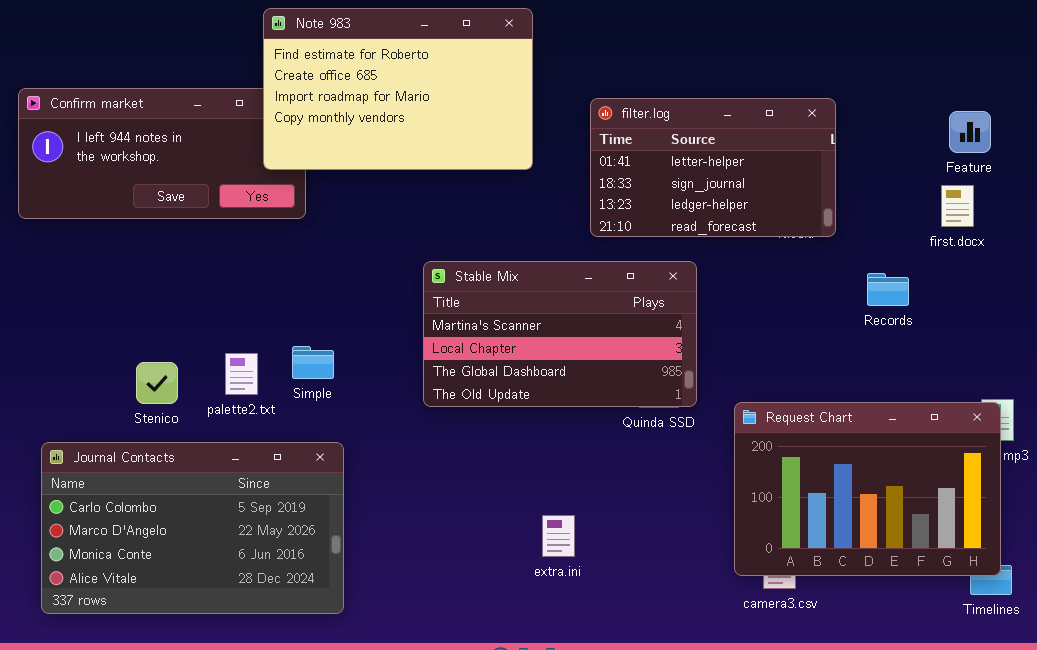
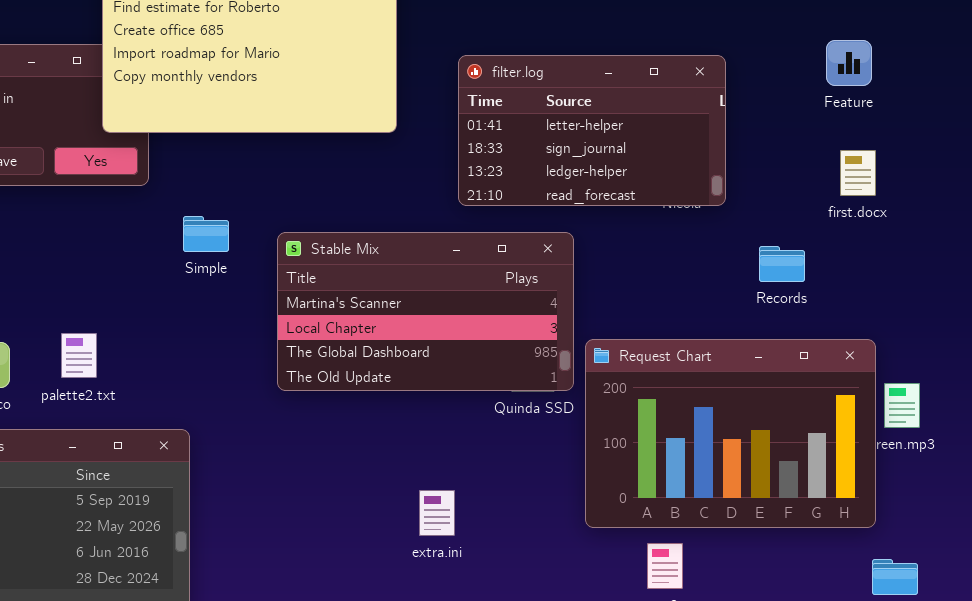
Feature: [949,111,991,153] -> [826,40,872,86], moved
Simple: [292,346,334,379] -> [183,216,229,252], moved
Request Chart: [734,402,1001,576] -> [585,339,876,528], moved
extra.ini: [542,515,575,557] -> [419,490,455,536], moved

